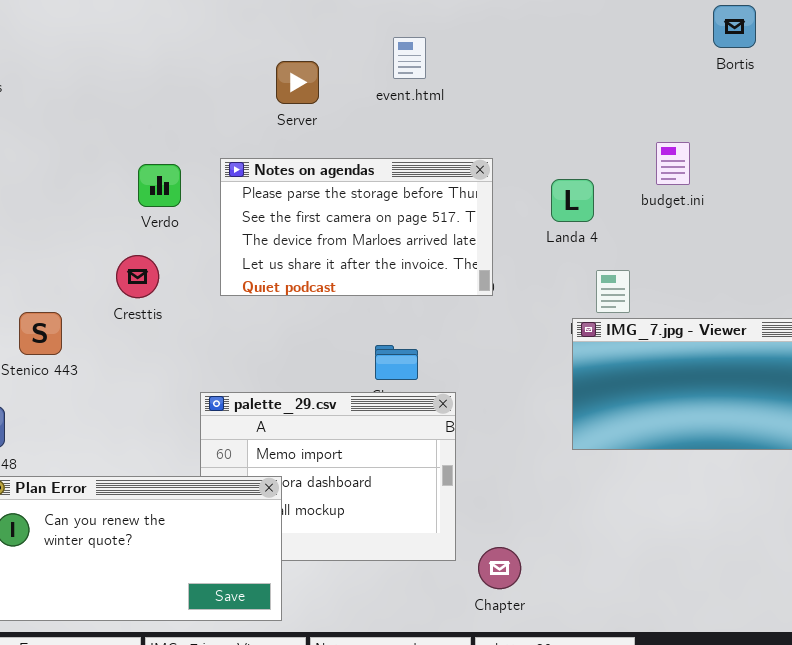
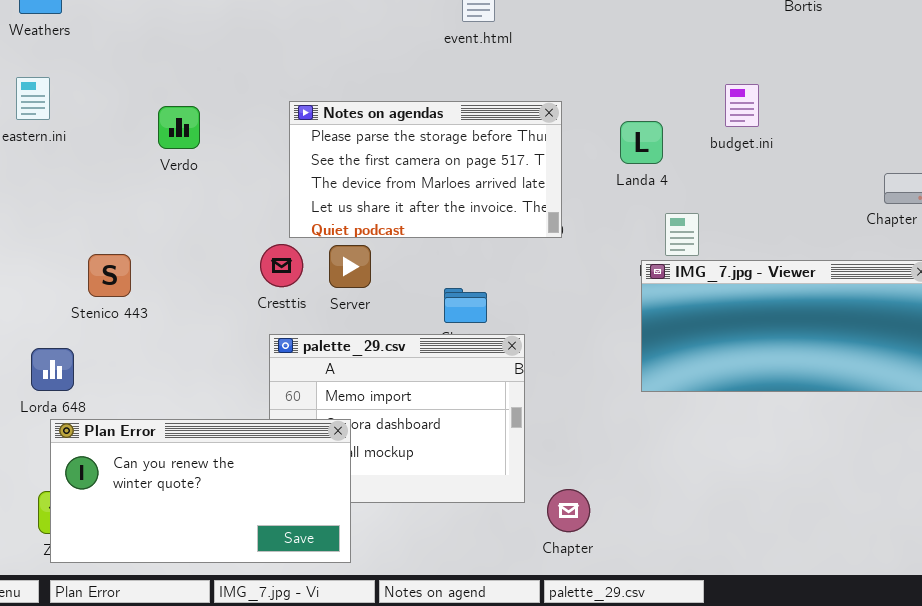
Server: [276,61,319,104] -> [329,245,371,288], moved
Verdo: [138,164,181,207] -> [158,106,200,149], moved
Cresttis: [116,255,159,298] -> [260,244,303,287], moved

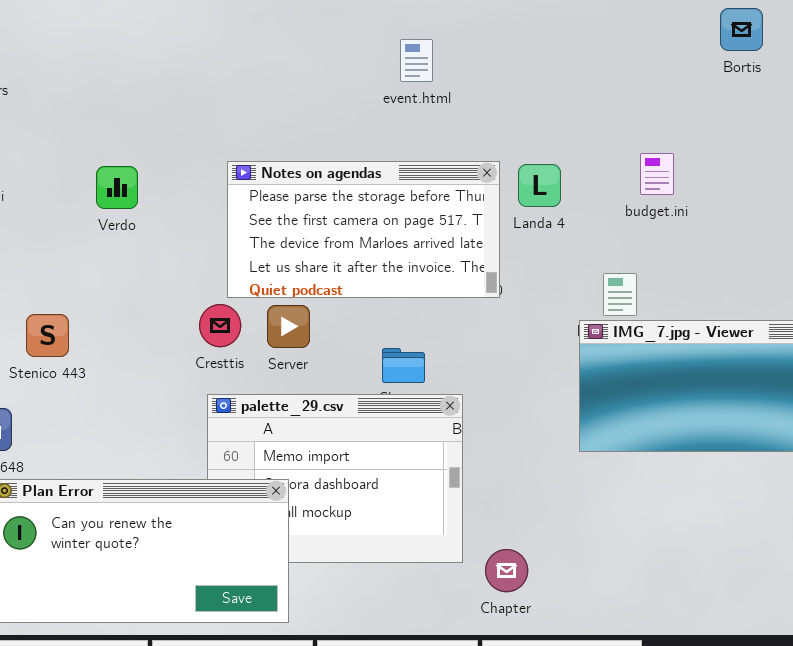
budget.ini: [725,84,759,127] -> [640,153,674,195], moved
Landa 4: [620,121,663,164] -> [518,164,561,207], moved

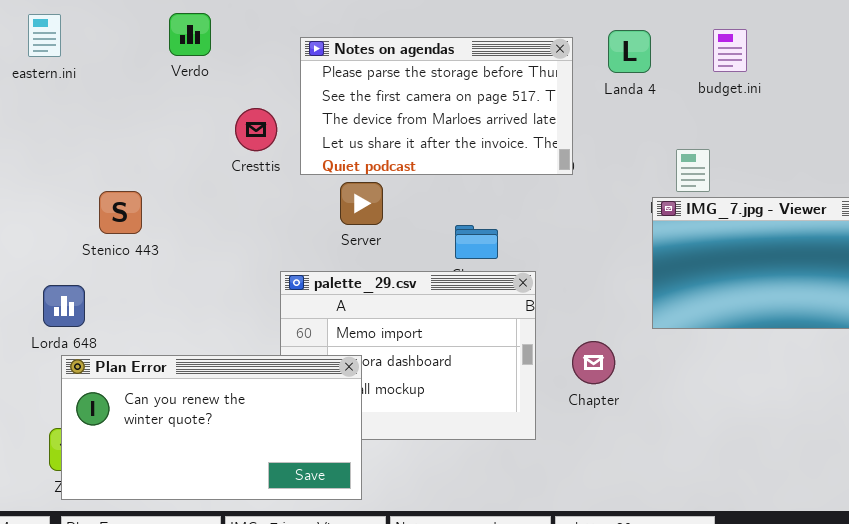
Landa 4: [518,164,561,207] -> [608,30,651,73], moved
Verdo: [96,166,138,209] -> [169,13,211,56], moved
Cresttis: [199,304,241,347] -> [235,108,277,151], moved
Chapter: [485,549,528,592] -> [572,341,615,384], moved

